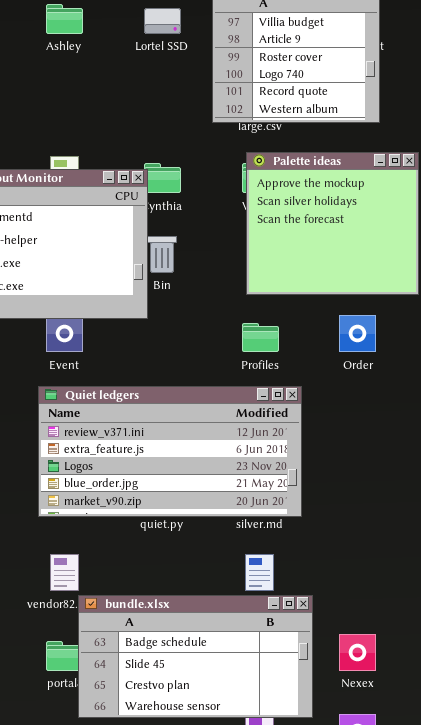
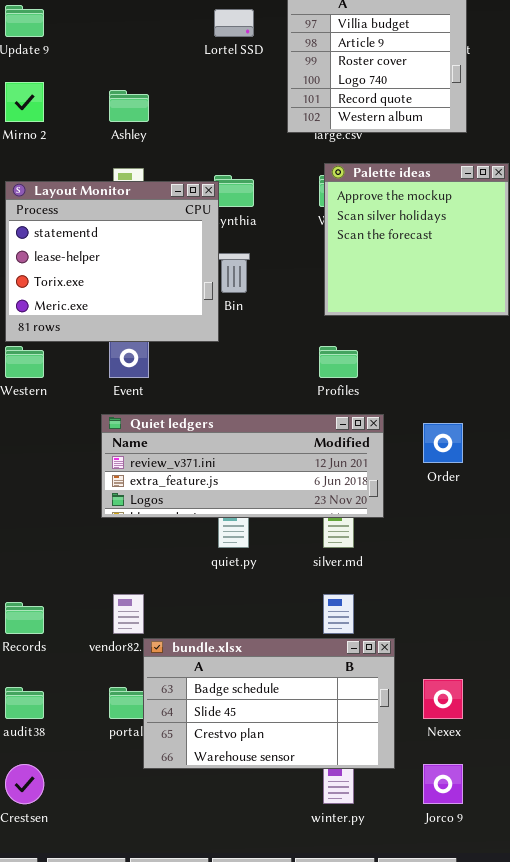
Ashley: [46,4,83,34] -> [109,90,149,122], moved
Order: [339,315,376,352] -> [423,423,463,463], moved
Quiet ledgers: [38,386,302,517] -> [101,414,384,518], resized

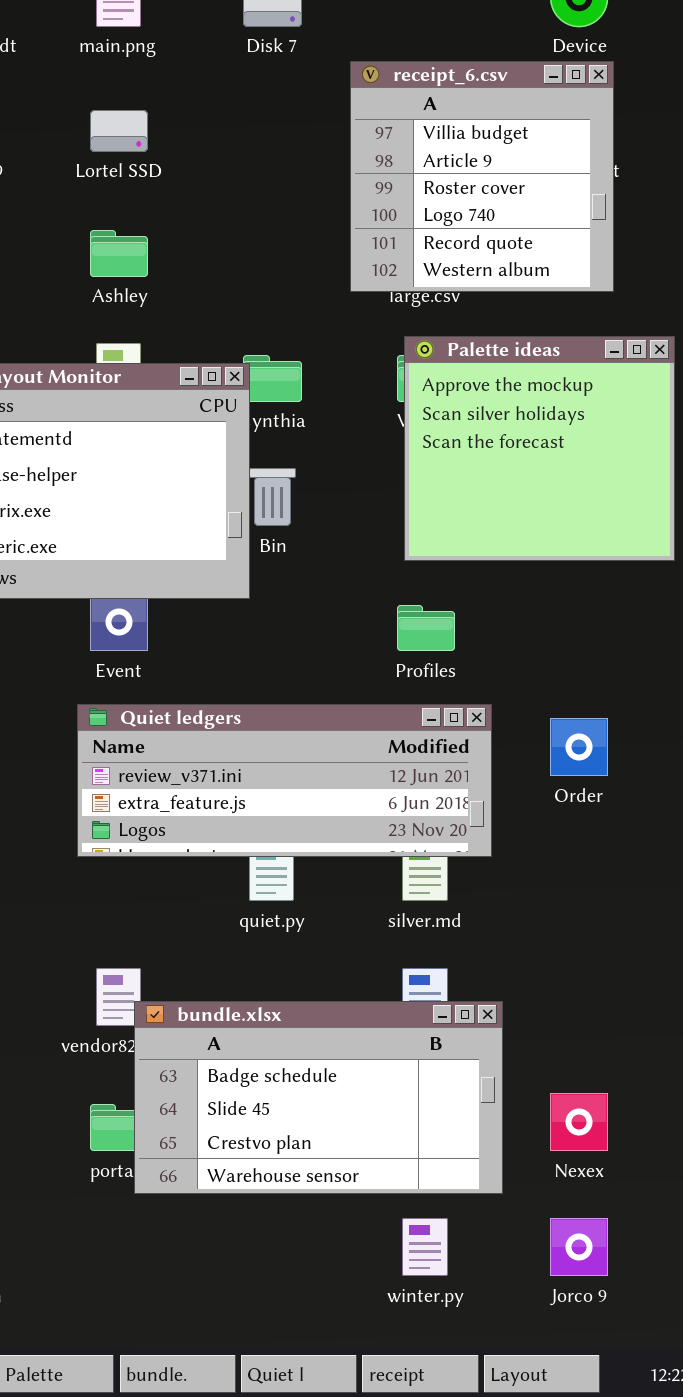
Lortel SSD: [214,9,254,37] -> [90,110,148,152], moved
bundle.xlsx: [143,638,395,769] -> [134,1001,503,1194], moved

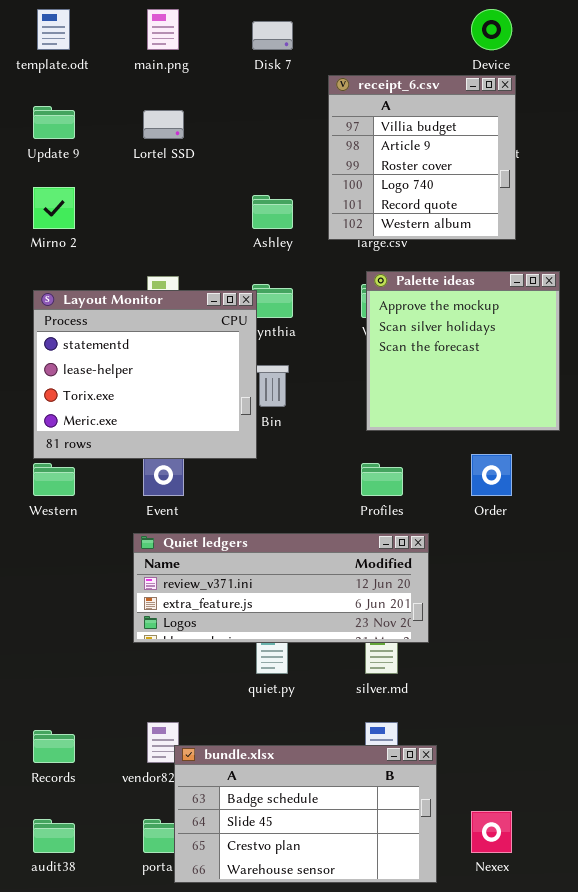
Ashley: [90,230,148,277] -> [252,195,293,229], moved
Order: [550,718,608,776] -> [471,454,512,496], moved

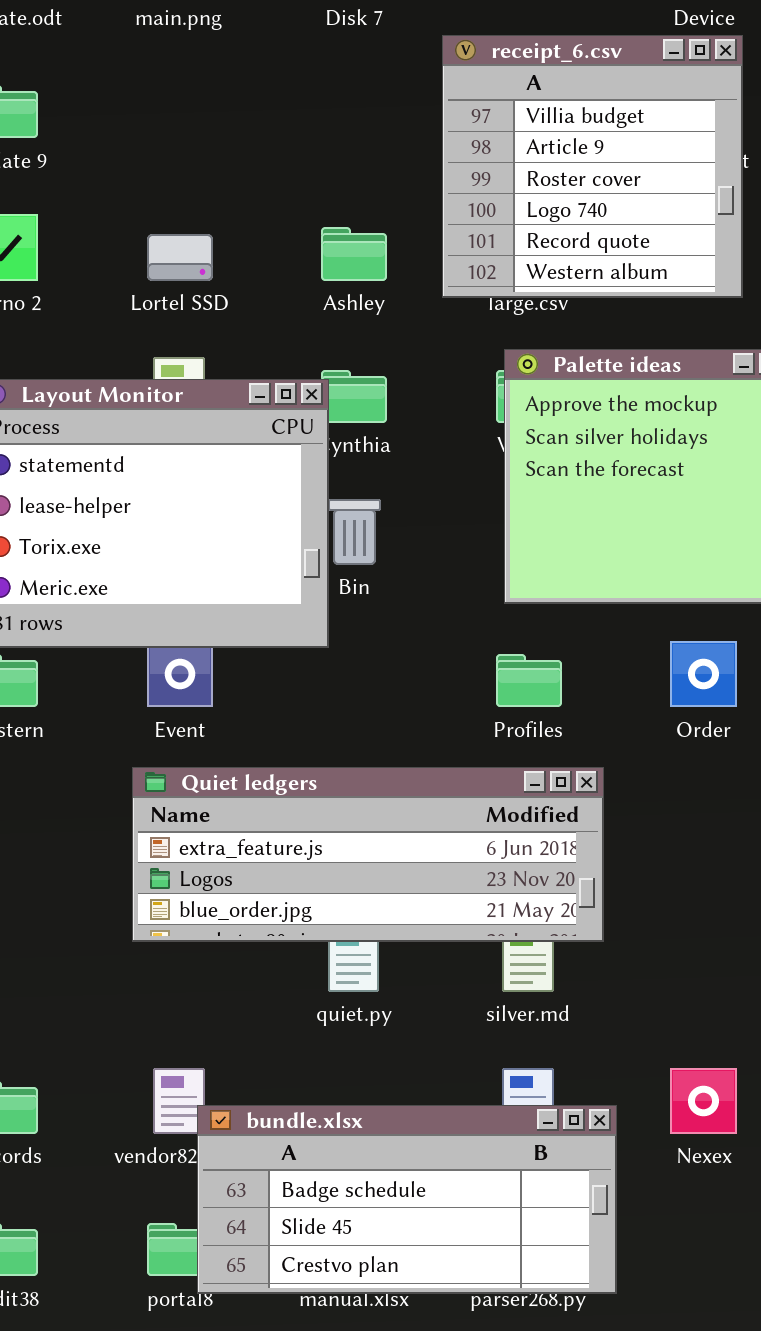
Lortel SSD: [143,110,184,139] -> [147,234,213,281], moved
Quiet ledgers: [133,533,429,643] -> [132,767,604,942], scrolled down 1 row
bundle.xlsx: [174,745,437,883] -> [197,1105,617,1294], resized
Nexex: [471,811,512,853] -> [670,1068,737,1134], moved

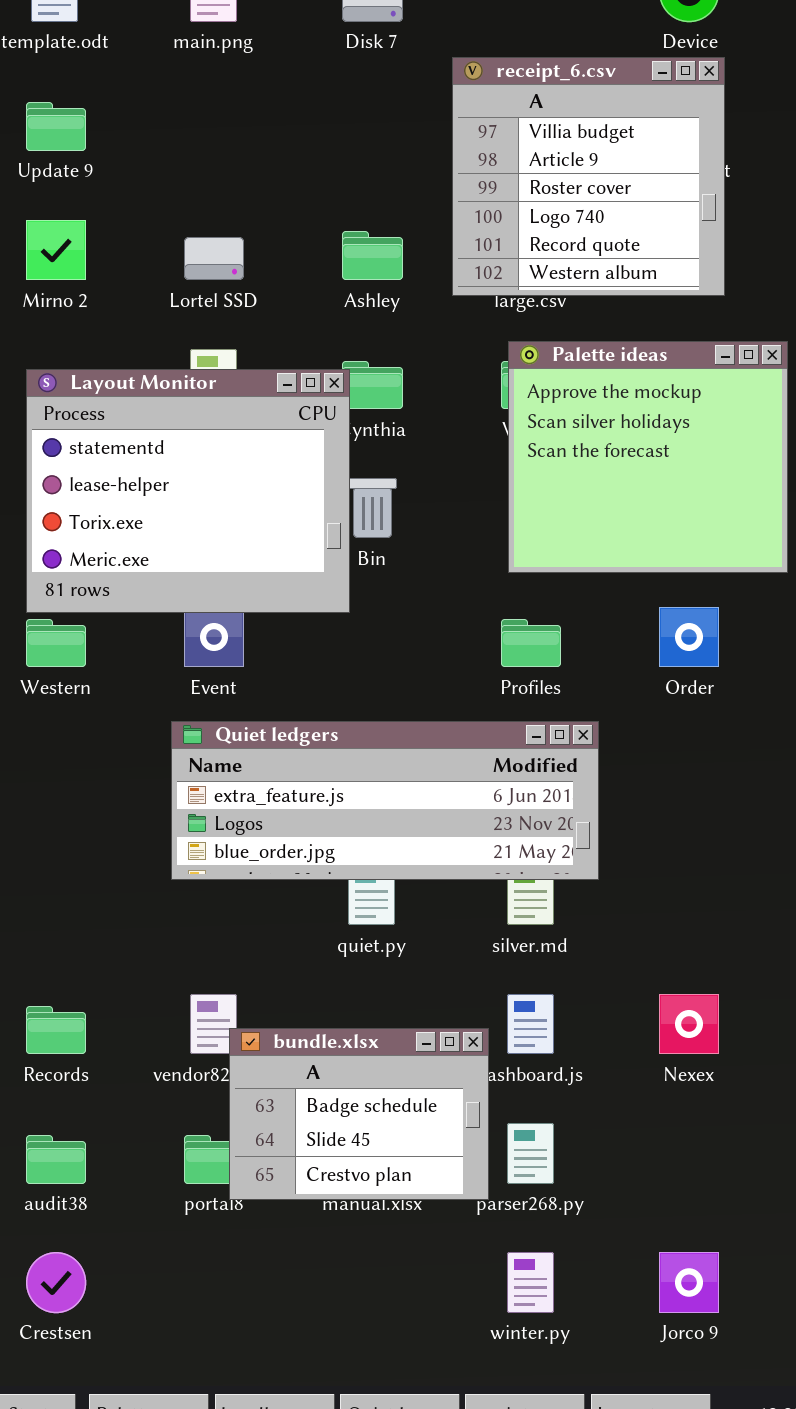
bundle.xlsx: [197,1105,617,1294] -> [229,1028,489,1200], resized

